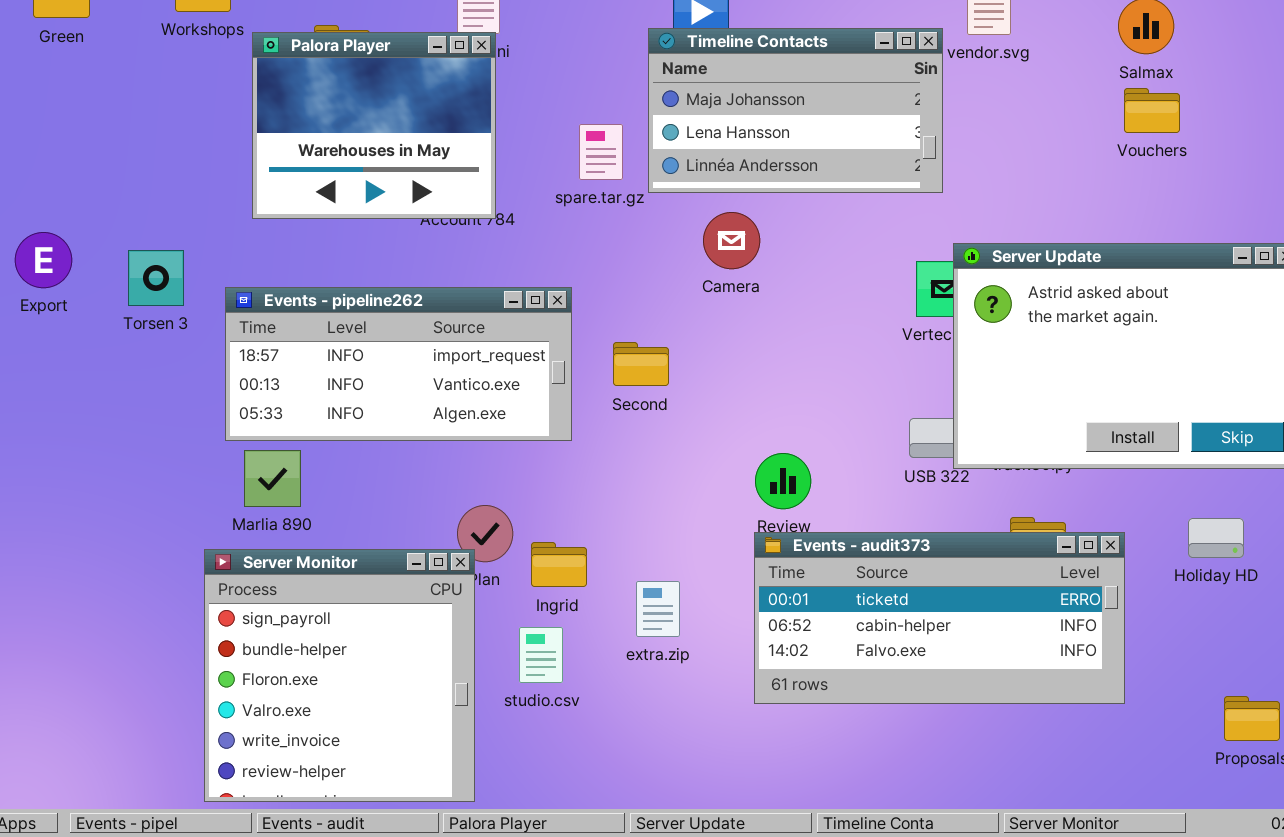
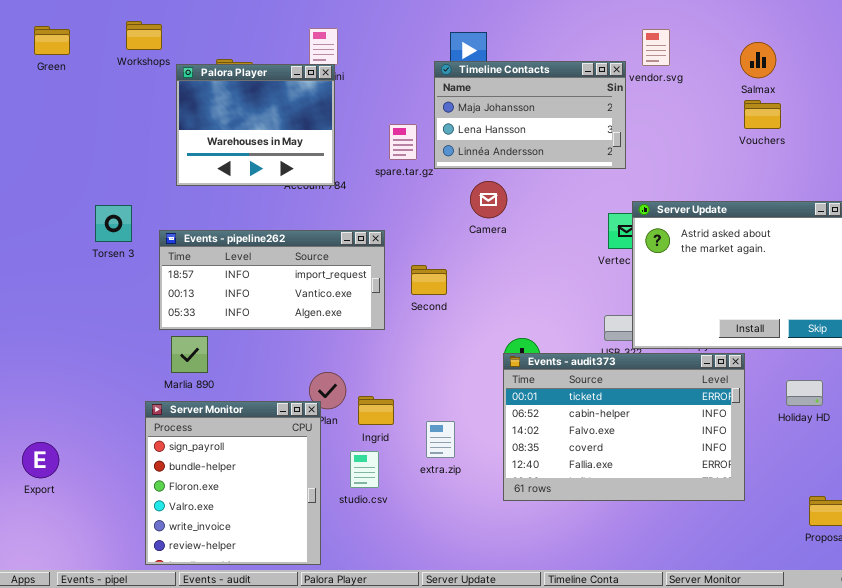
Export: [15,232,72,288] -> [22,442,59,478], moved
Events - audit373: [754,532,1125,704] -> [503,353,745,501], resized

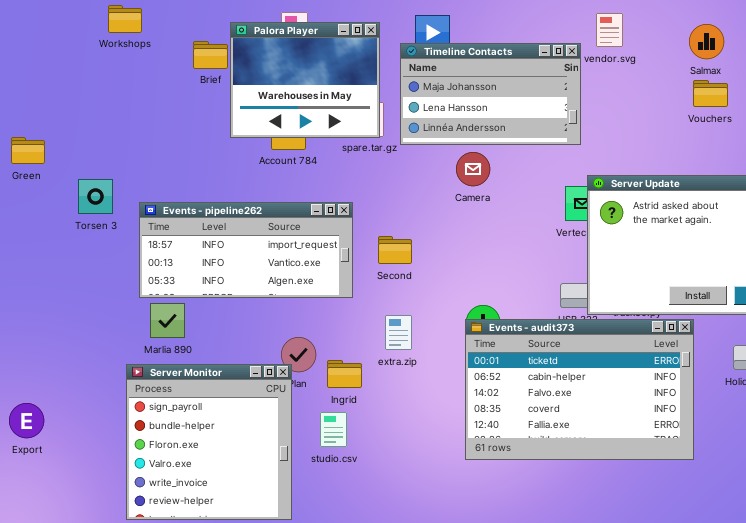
Green: [34,26,70,55] -> [11,137,45,164], moved
Palora Player: [176,64,335,186] -> [230,22,380,138], moved
Camera: [470,181,507,218] -> [456,152,490,186], moved
extra.zip: [426,421,455,458] -> [385,315,412,350], moved

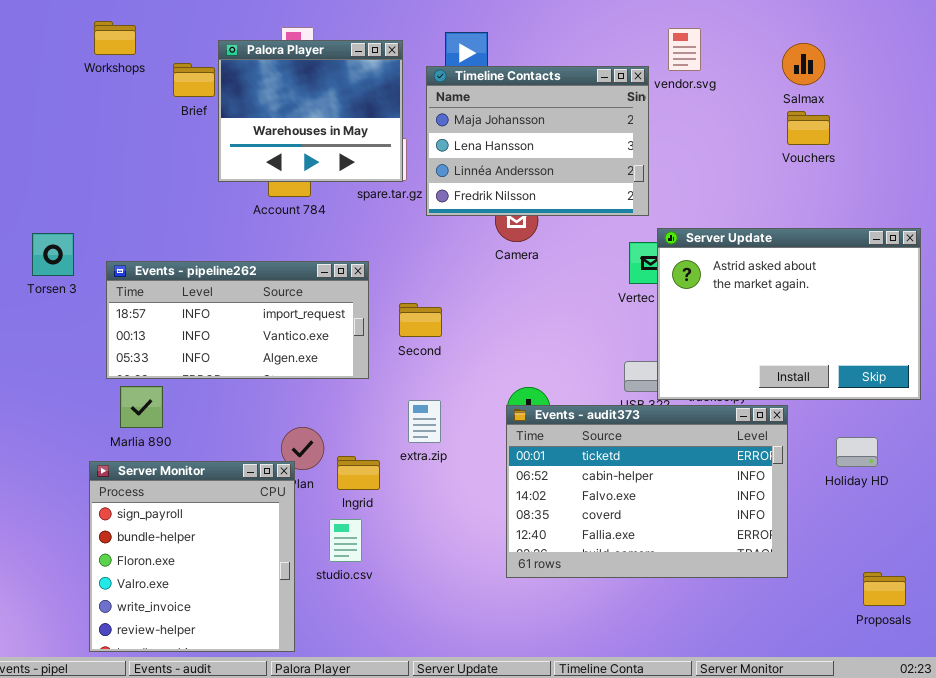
Workshops: [108,5,142,33] -> [94,21,136,55], moved
Timeline Contacts: [400,43,581,145] -> [426,66,649,216], resized

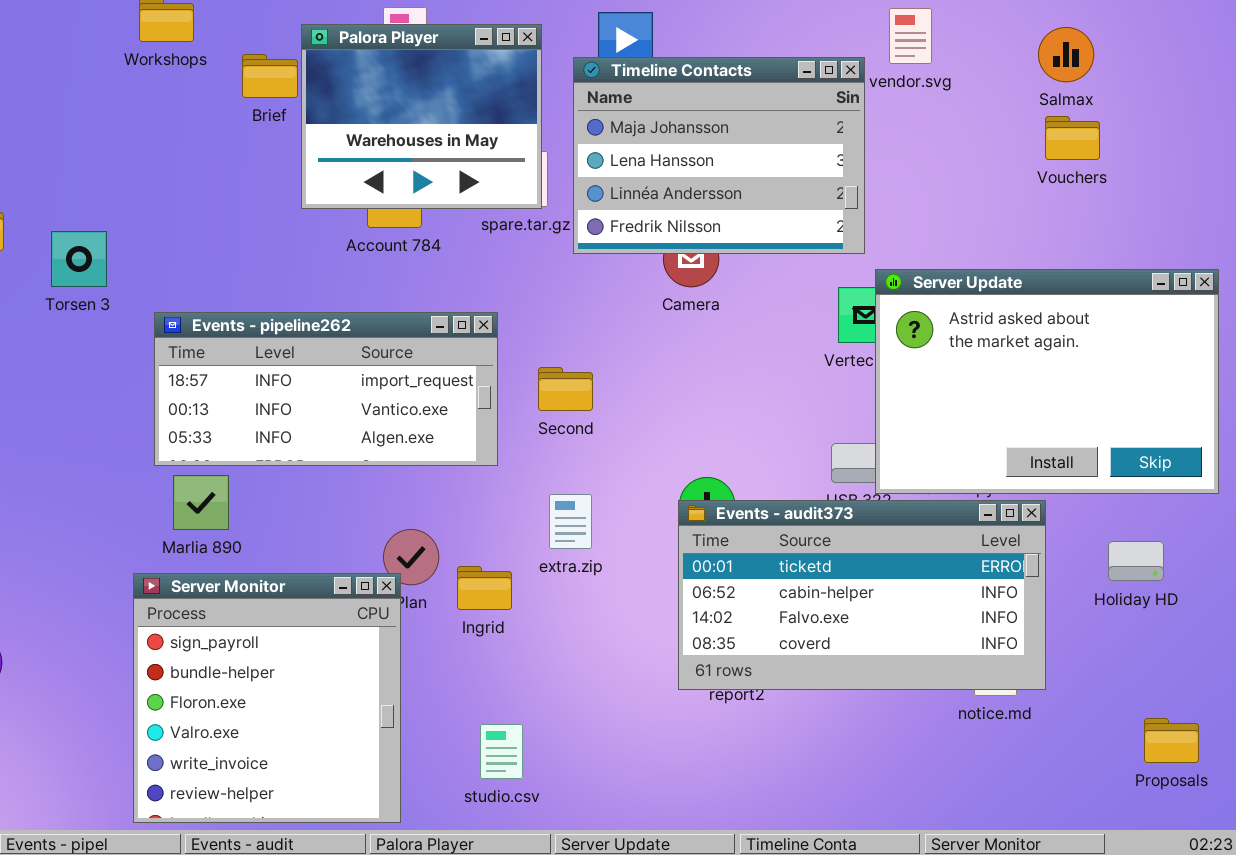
Torsen 3: [32,233,74,276] -> [51,231,107,287], moved
Events - audit373: [506,405,788,578] -> [678,500,1046,690], resized
studio.csv: [329,519,362,562] -> [480,724,523,779], moved

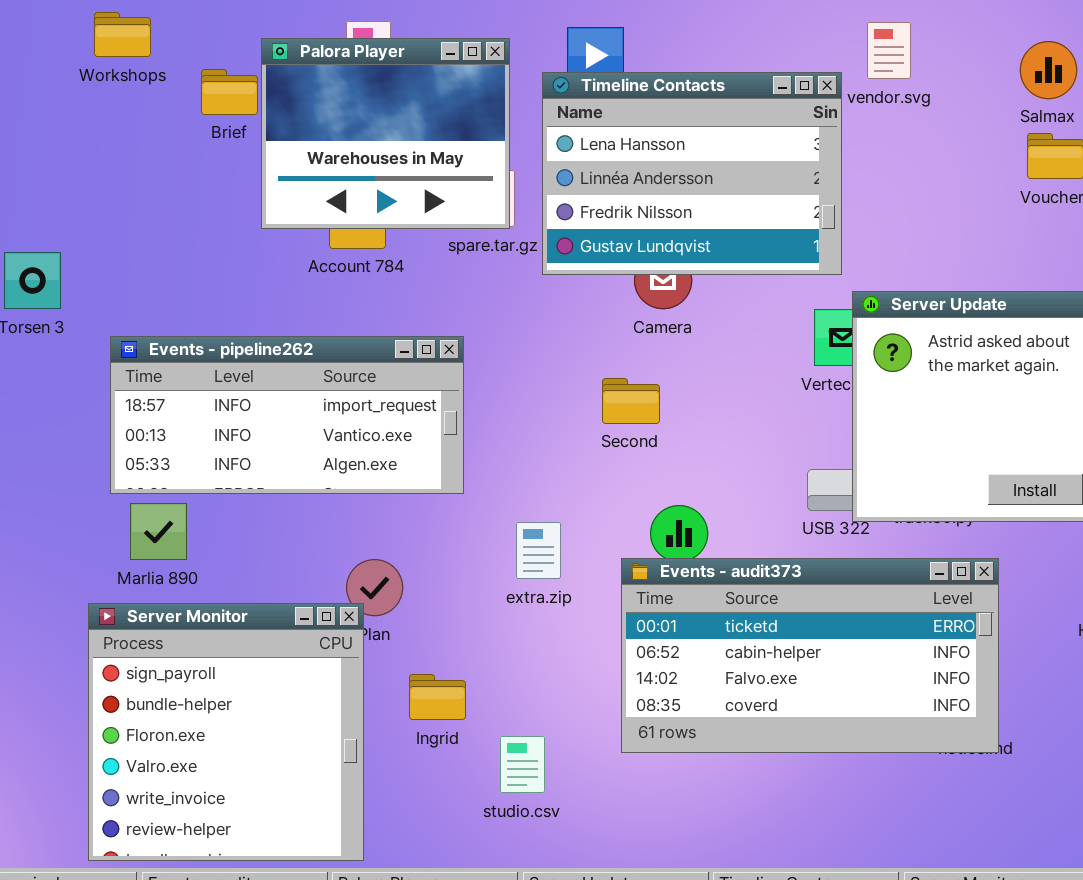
Timeline Contacts: [573,57,865,254] -> [542,72,842,275], scrolled down 1 row
Second: [538,367,593,411] -> [602,378,660,424], moved
Events - audit373: [678,500,1046,690] -> [621,558,999,753], moved
Ingrid: [457,566,512,610] -> [409,674,466,720], moved
studio.csv: [480,724,523,779] -> [500,736,545,793], moved

